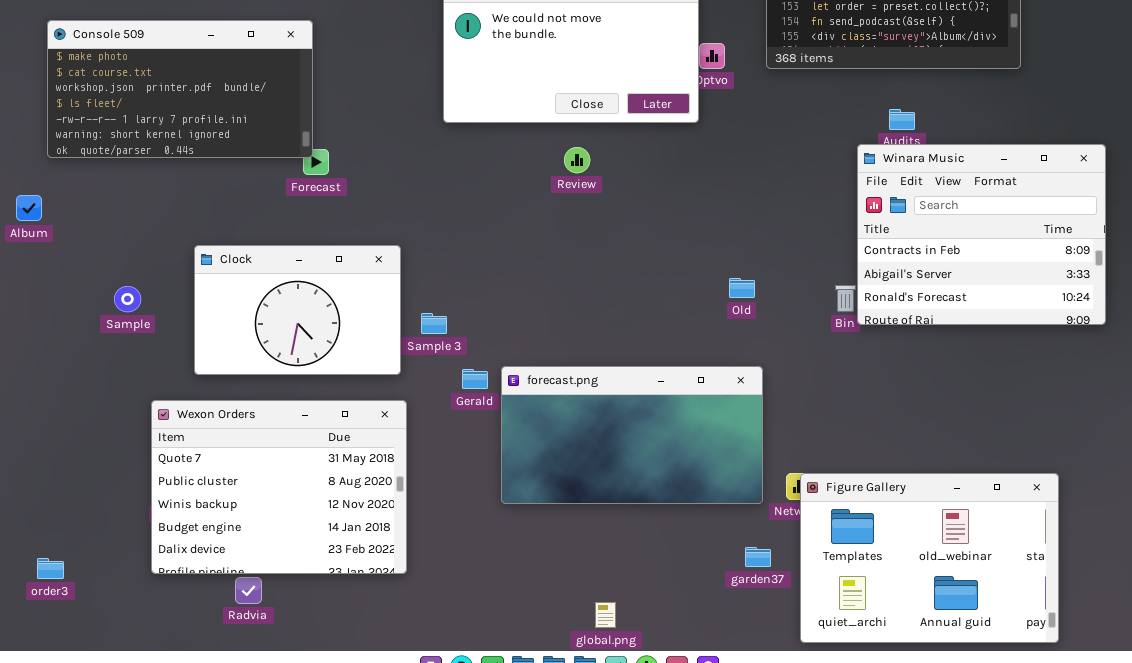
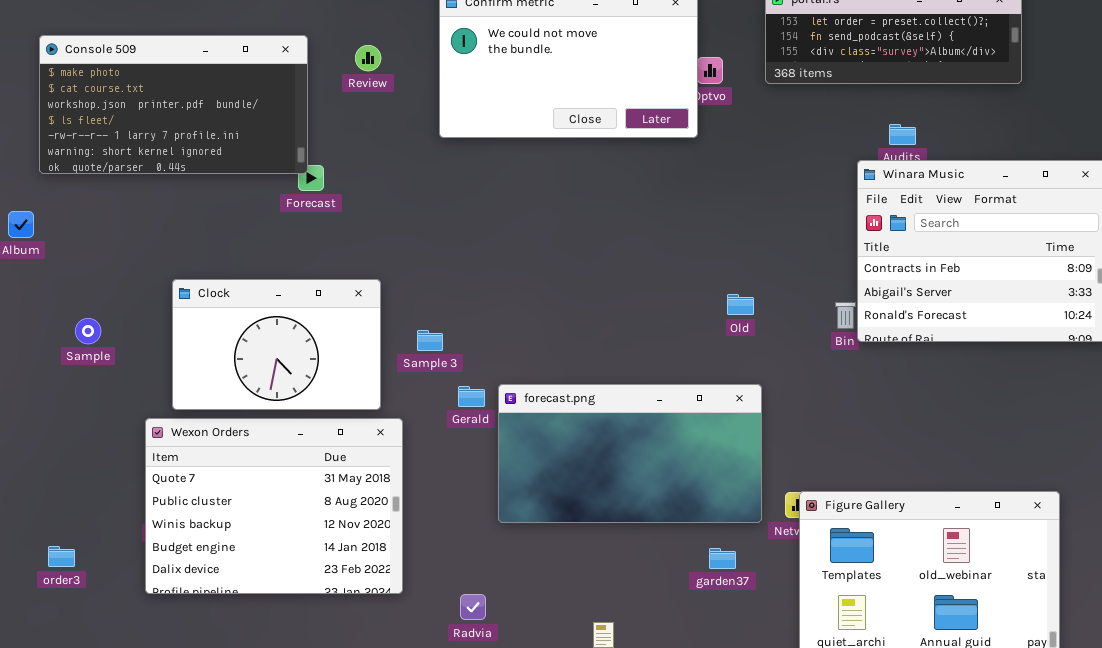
Review: [564,147,590,173] -> [355,45,381,71], moved
Clock: [194,245,401,375] -> [172,279,381,410], moved
Sample: [114,286,141,312] -> [75,318,101,344], moved
garden37: [745,547,771,567] -> [709,548,736,569], moved
order3: [37,558,64,579] -> [48,546,75,567], moved
Radvia: [235,577,262,604] -> [460,594,486,620], moved

